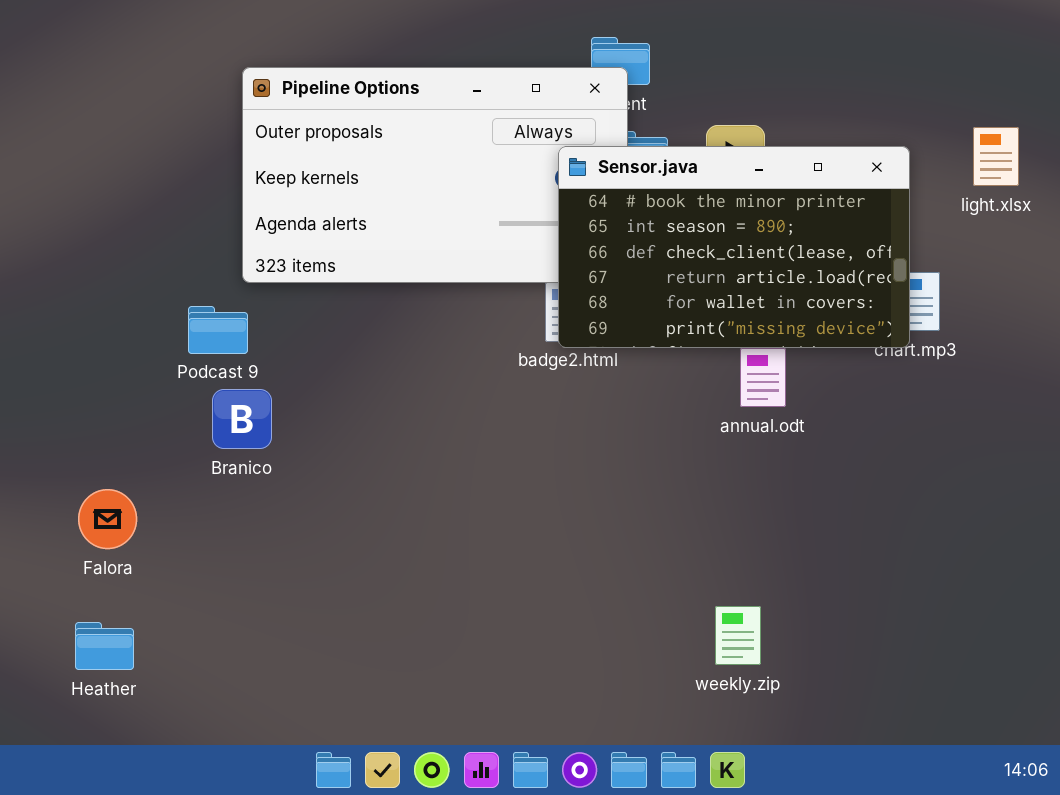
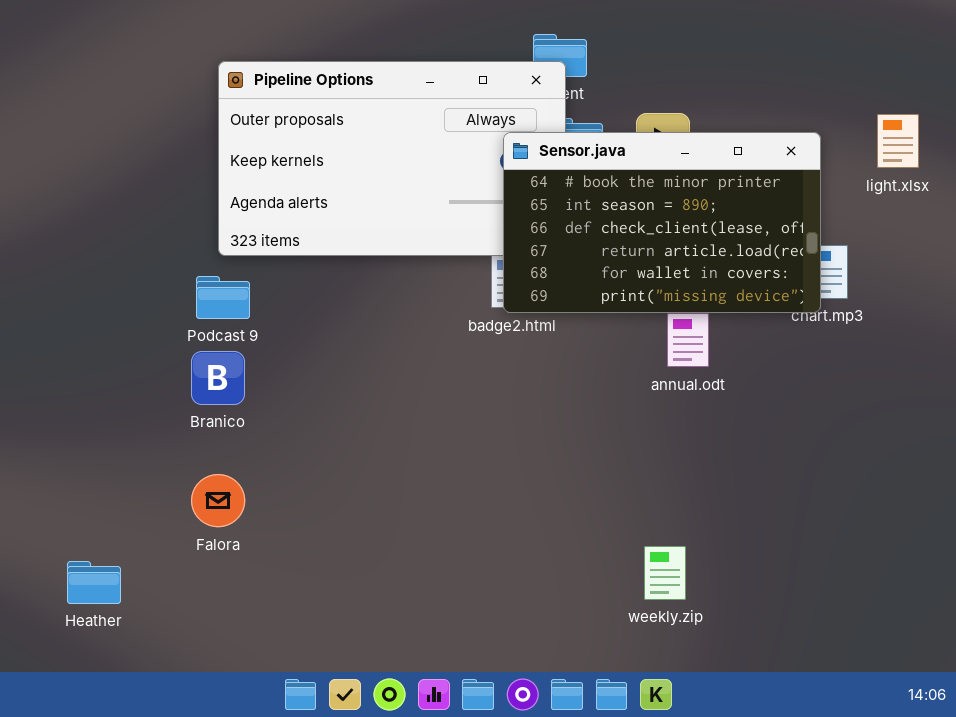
Podcast 9: [188,306,248,354] -> [196,276,250,319], moved
Falora: [78,489,137,549] -> [191,474,245,527], moved

